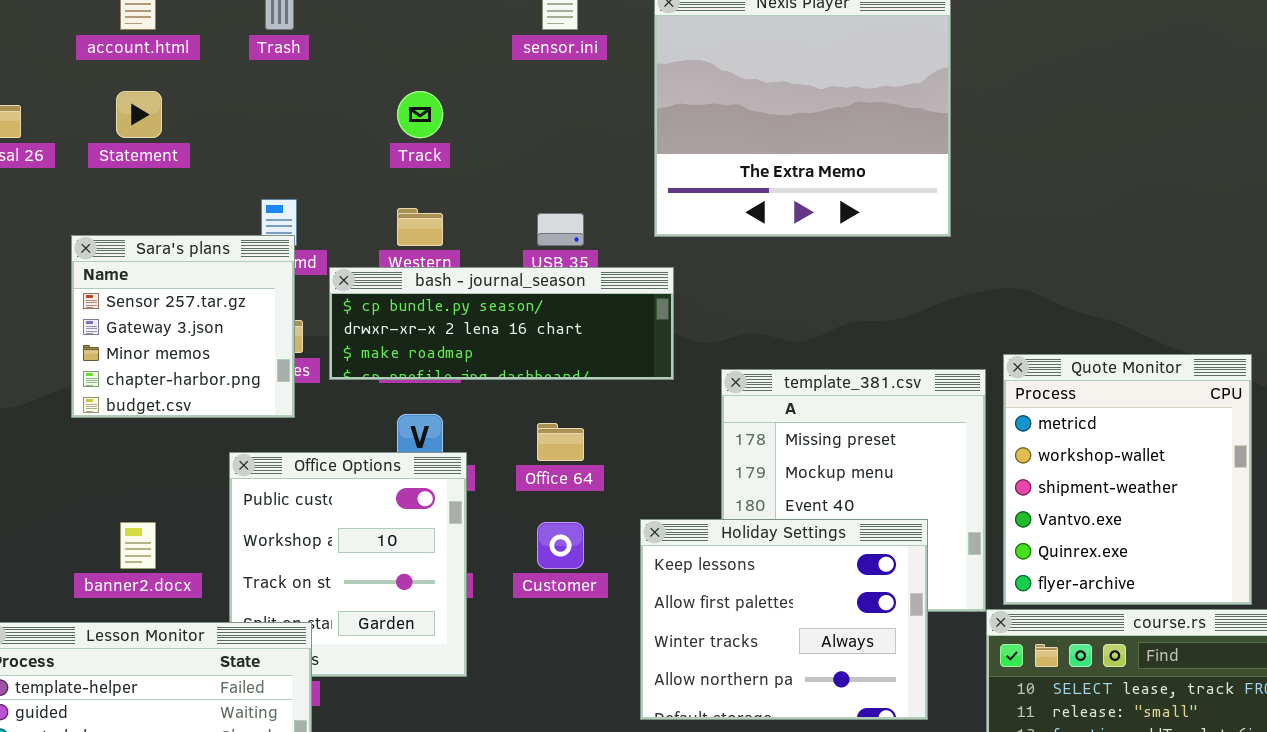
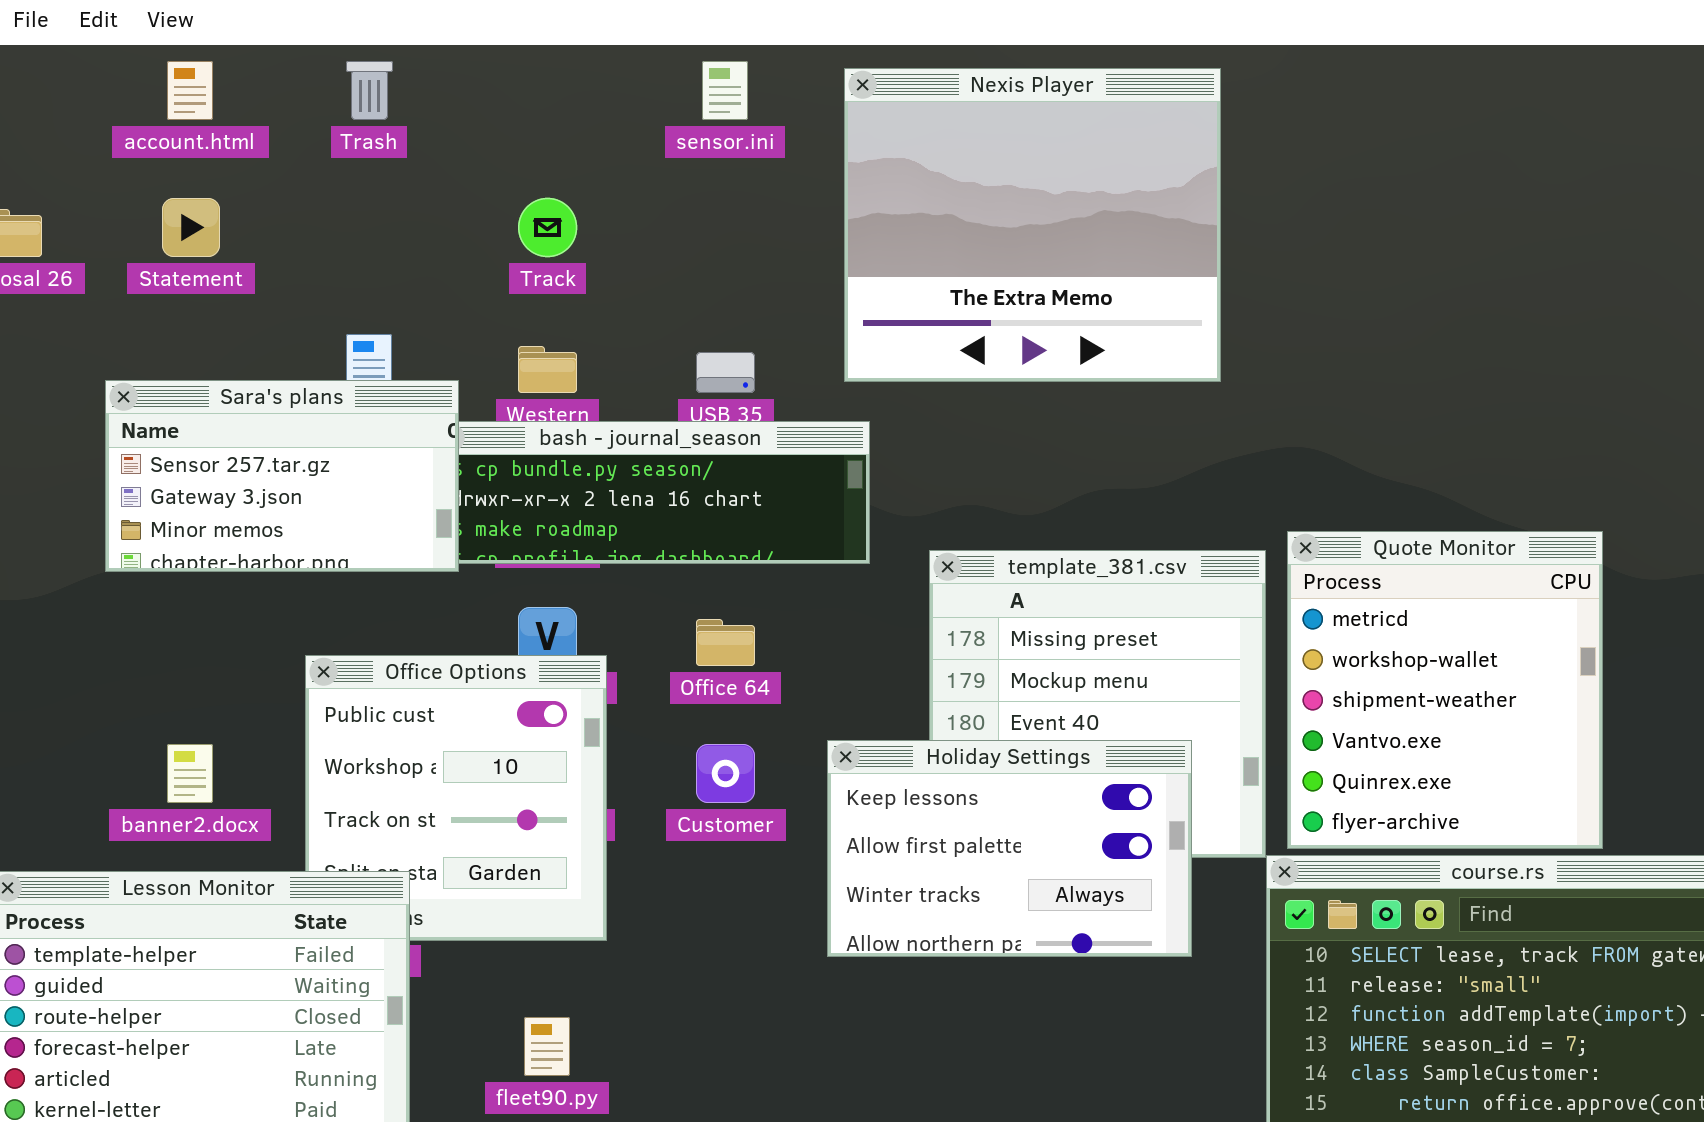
Sara's plans: [71,235,295,418] -> [105,380,459,572], resized
Holiday Settings: [640,519,928,720] -> [827,740,1192,957], resized

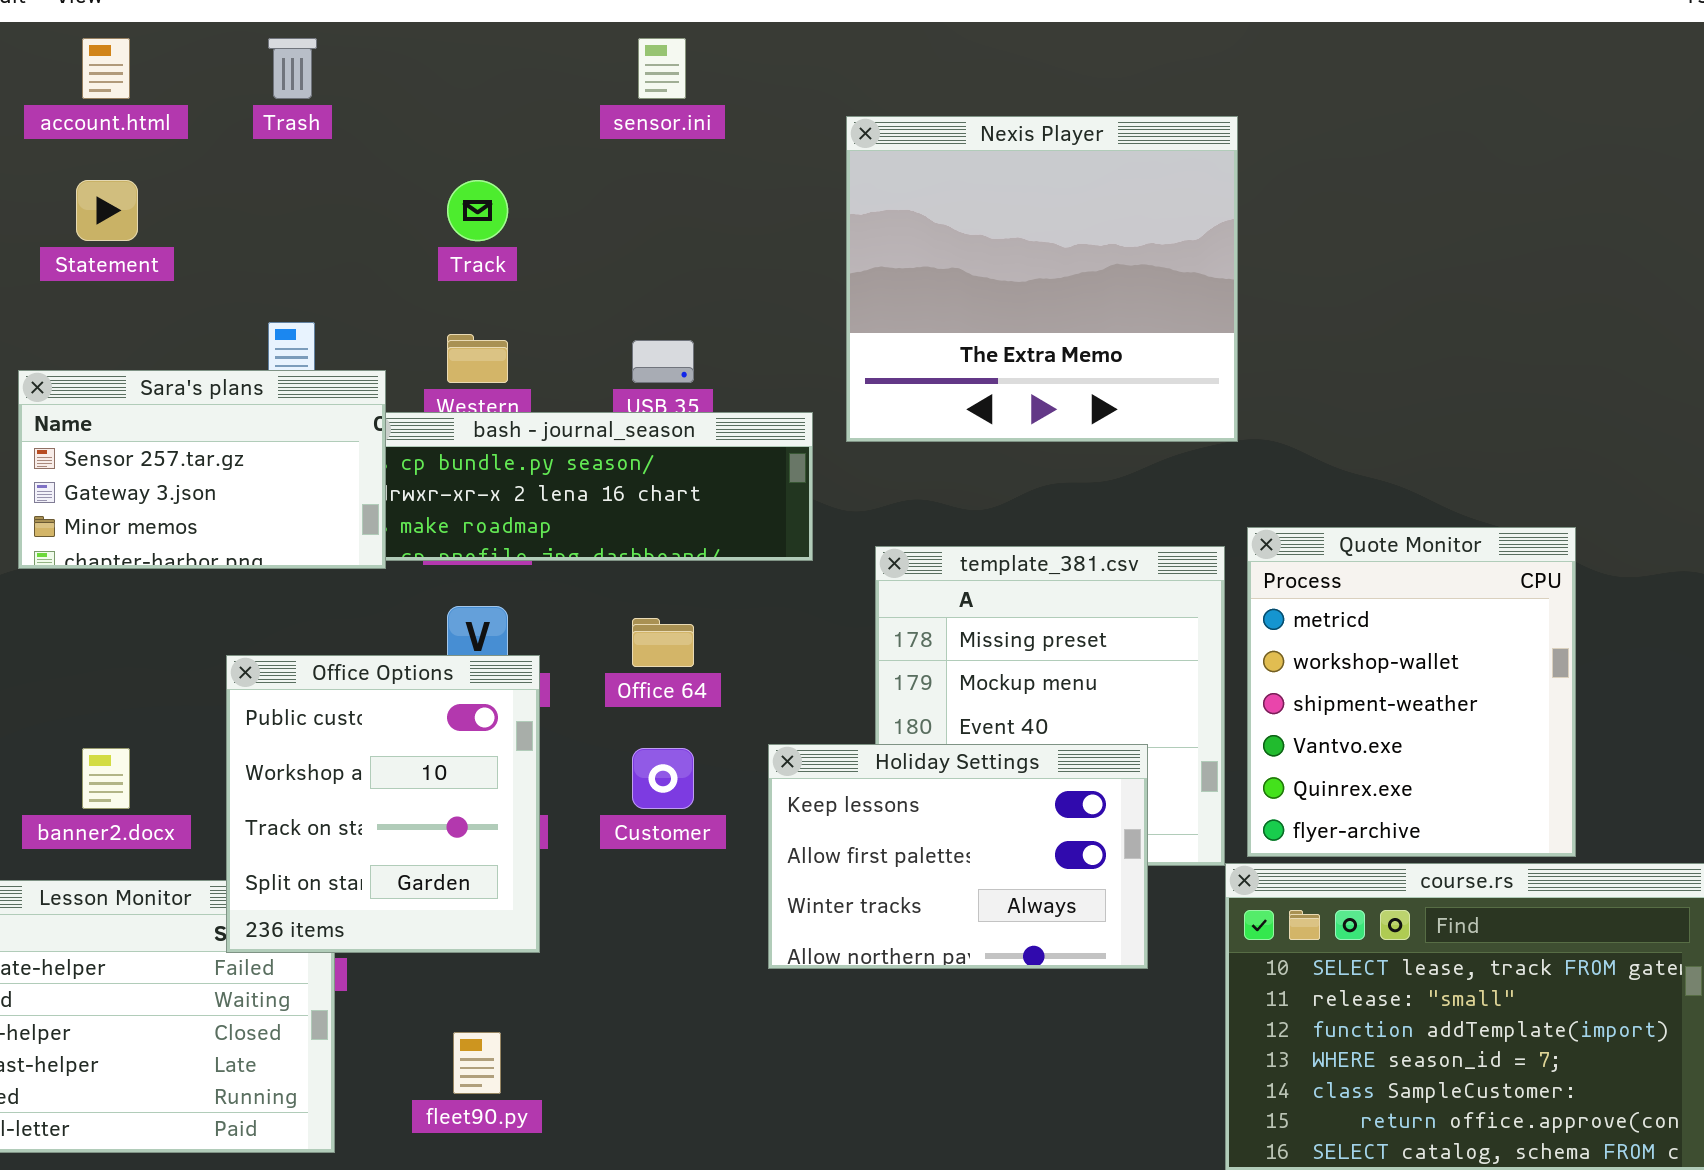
Nexis Player: [844,68,1221,382] -> [846,116,1238,442], moved
Office Options: [305,655,607,941] -> [226,655,540,953], raised

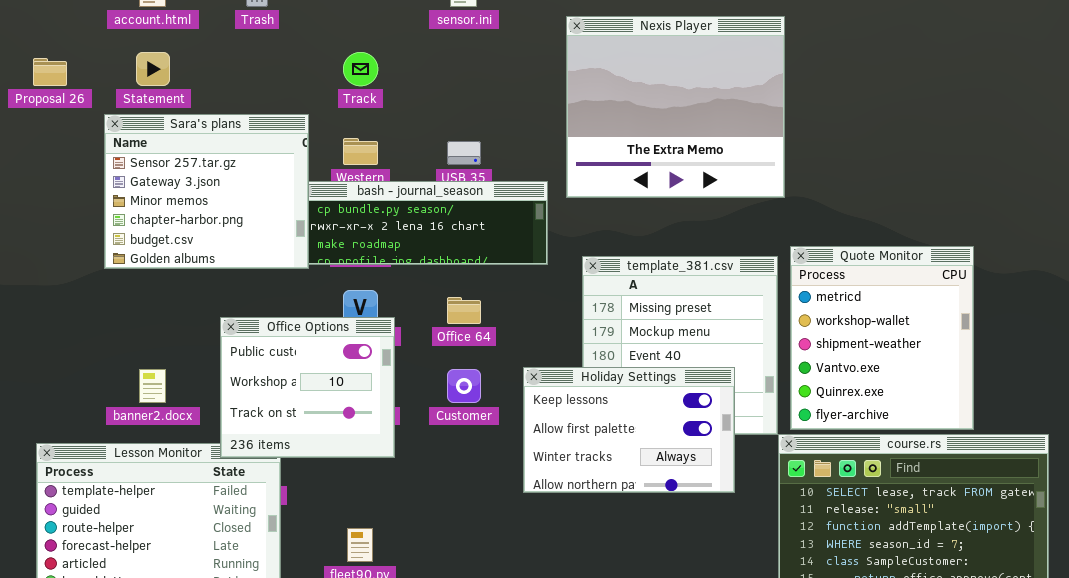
Sara's plans: [18,370,386,569] -> [104,114,309,269], resized
Office Options: [226,655,540,953] -> [220,317,395,458], resized

